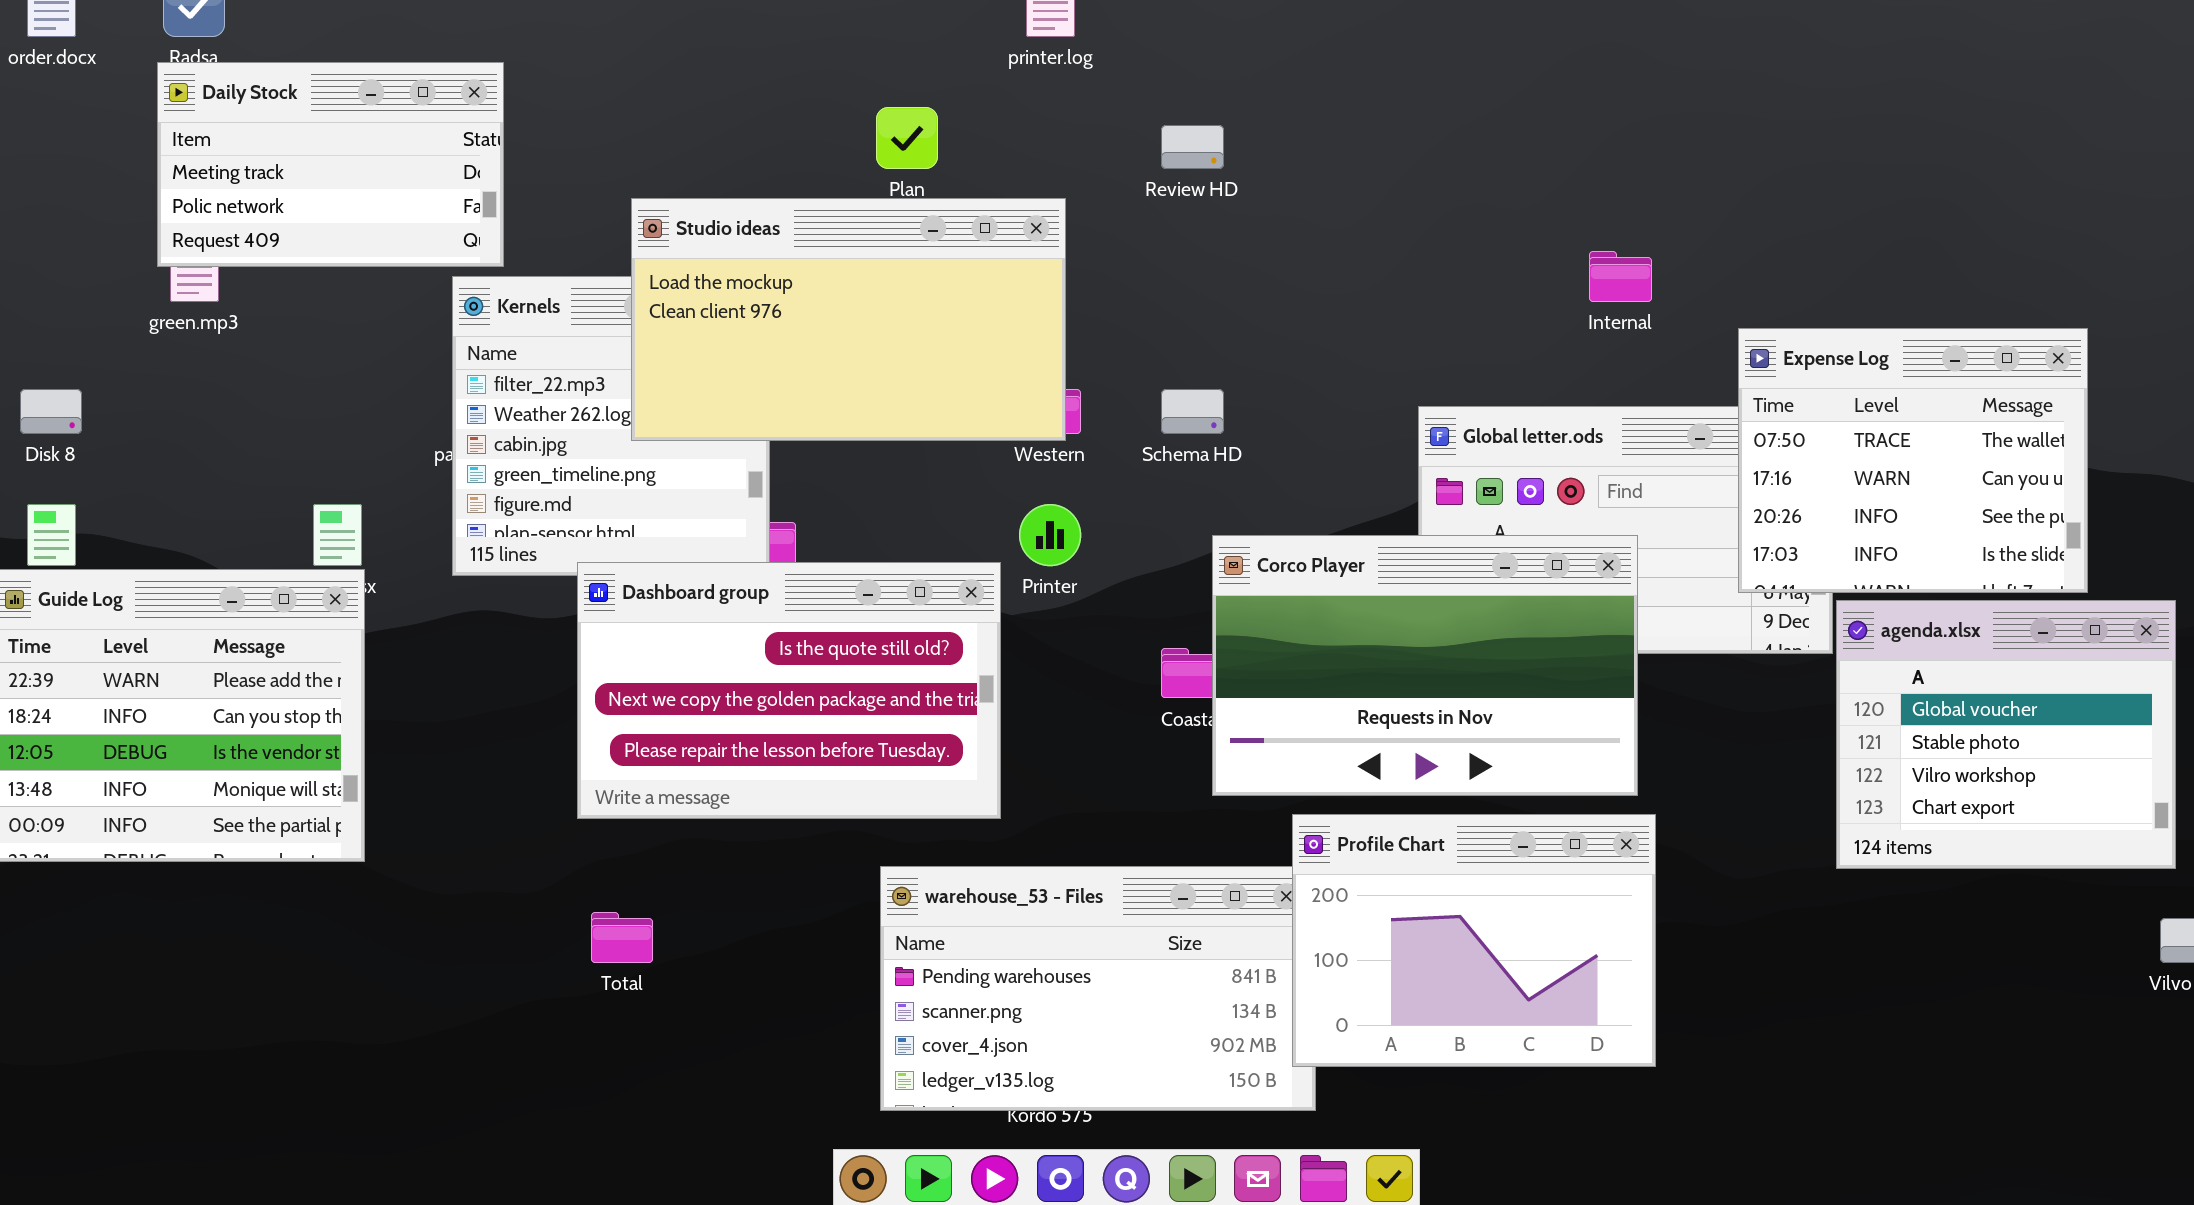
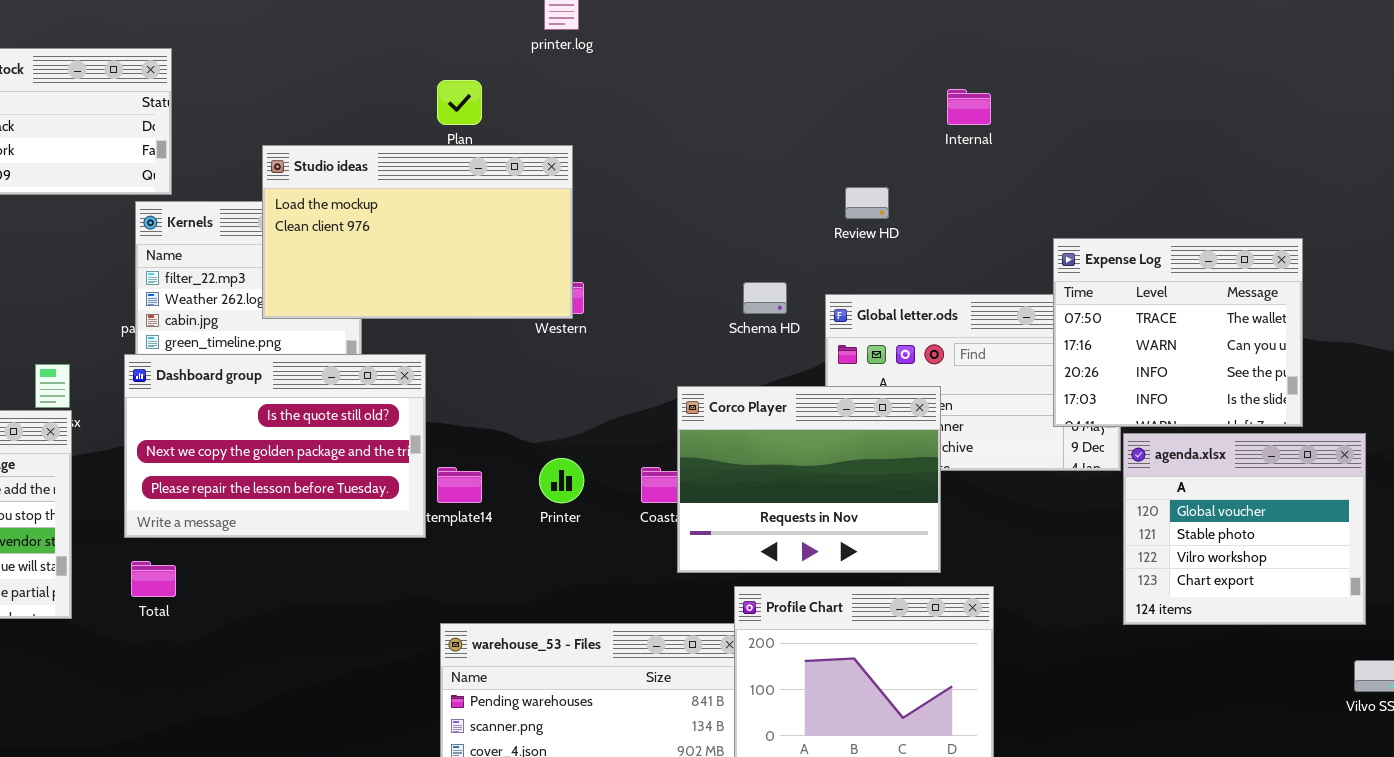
Review HD: [1161,125,1224,169] -> [845,187,889,219], moved
Internal: [1589,251,1652,302] -> [947,89,991,125], moved
Schema HD: [1161,389,1224,434] -> [743,282,787,314], moved
Printer: [1019,504,1081,566] -> [539,458,584,503], moved
Corco Player: [1212,535,1638,796] -> [677,386,941,573], resized
Dashboard group: [577,562,1001,819] -> [124,354,426,538], moved
Total: [591,912,653,963] -> [131,561,176,597], moved

